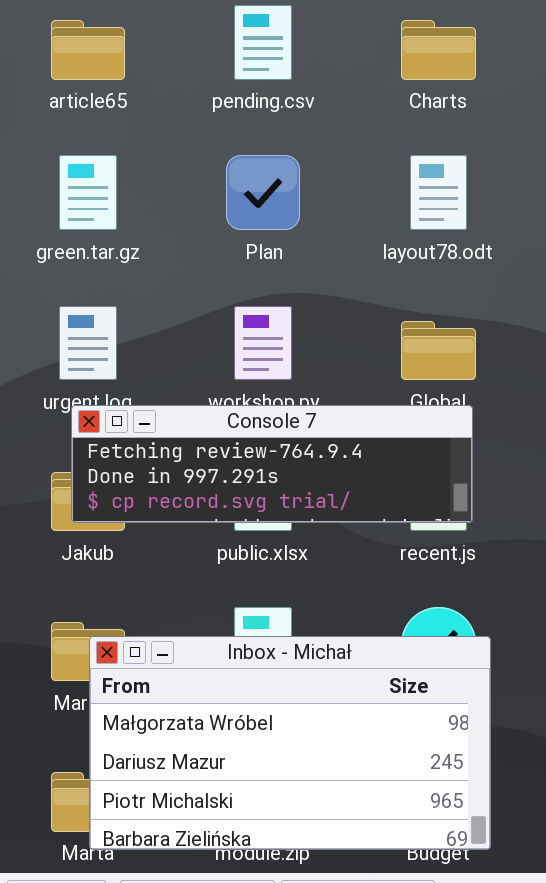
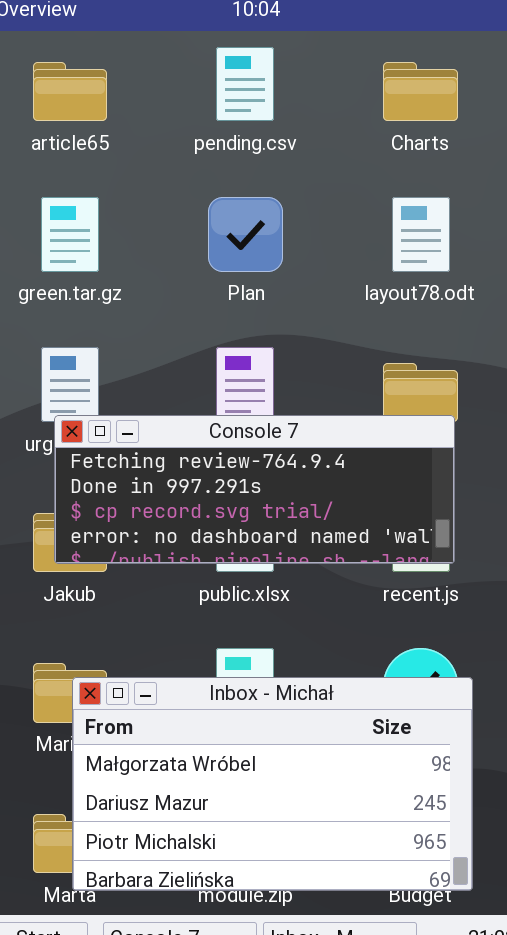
Console 7: [71,405,473,523] -> [54,415,455,564], resized

